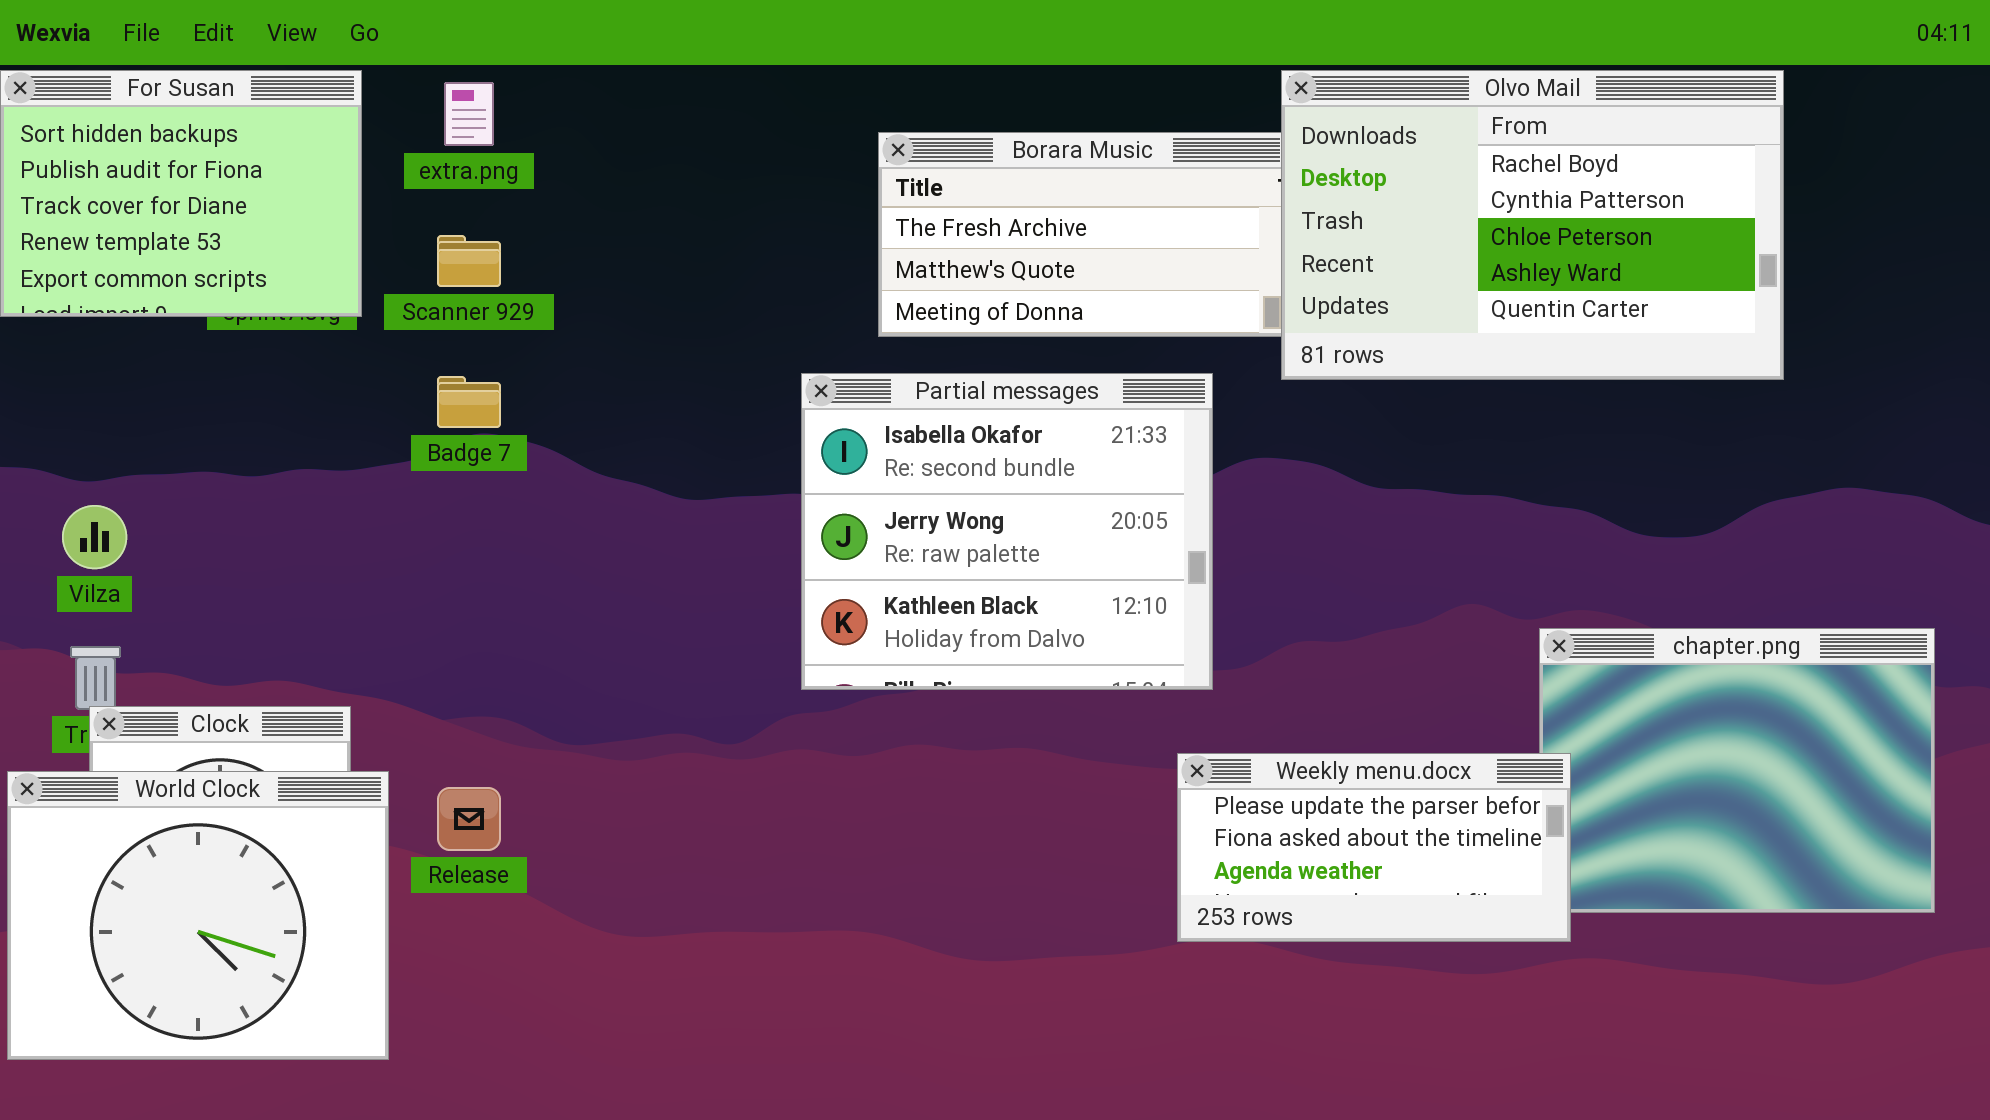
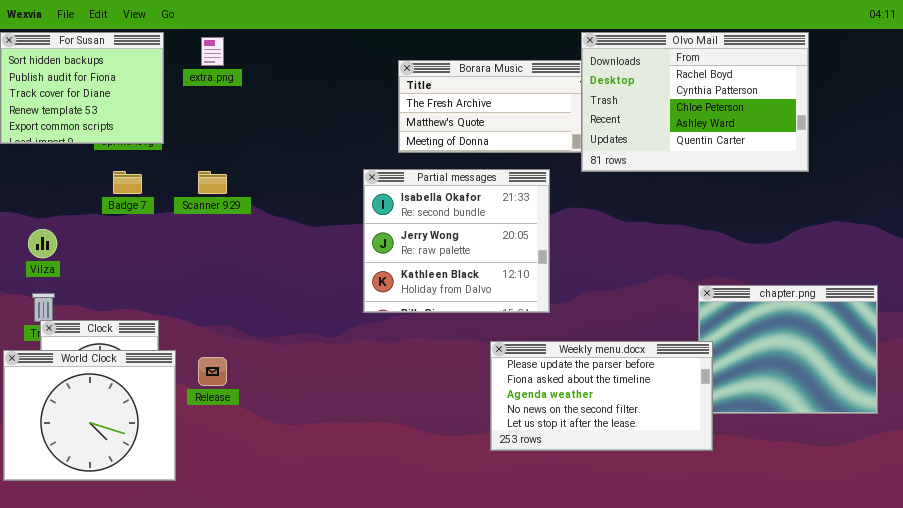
Scanner 929: [437,235,501,287] -> [198,171,227,194], moved
Badge 7: [437,376,501,428] -> [113,171,142,194], moved
Weekly menu.docx: [1177,753,1571,942] -> [490,341,713,451], resized

